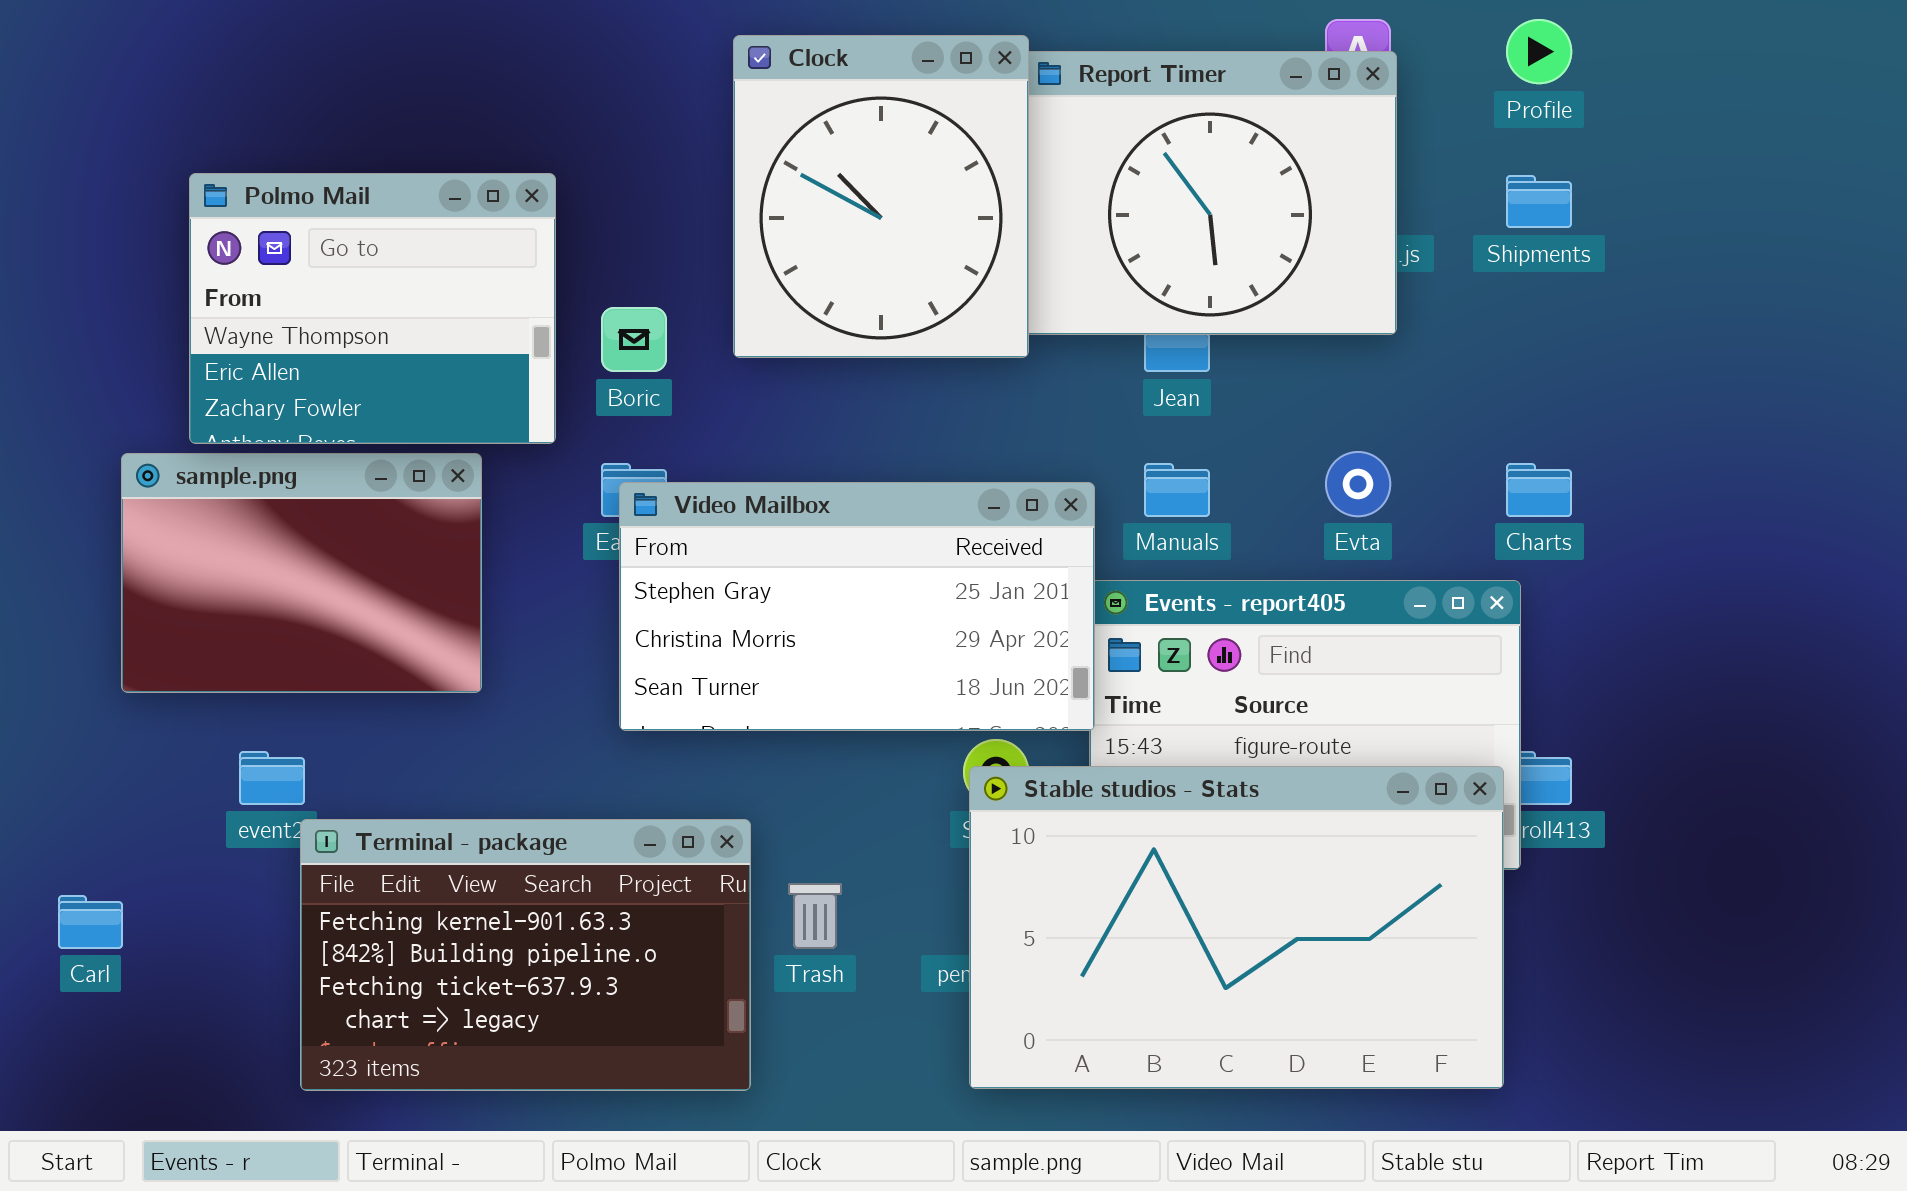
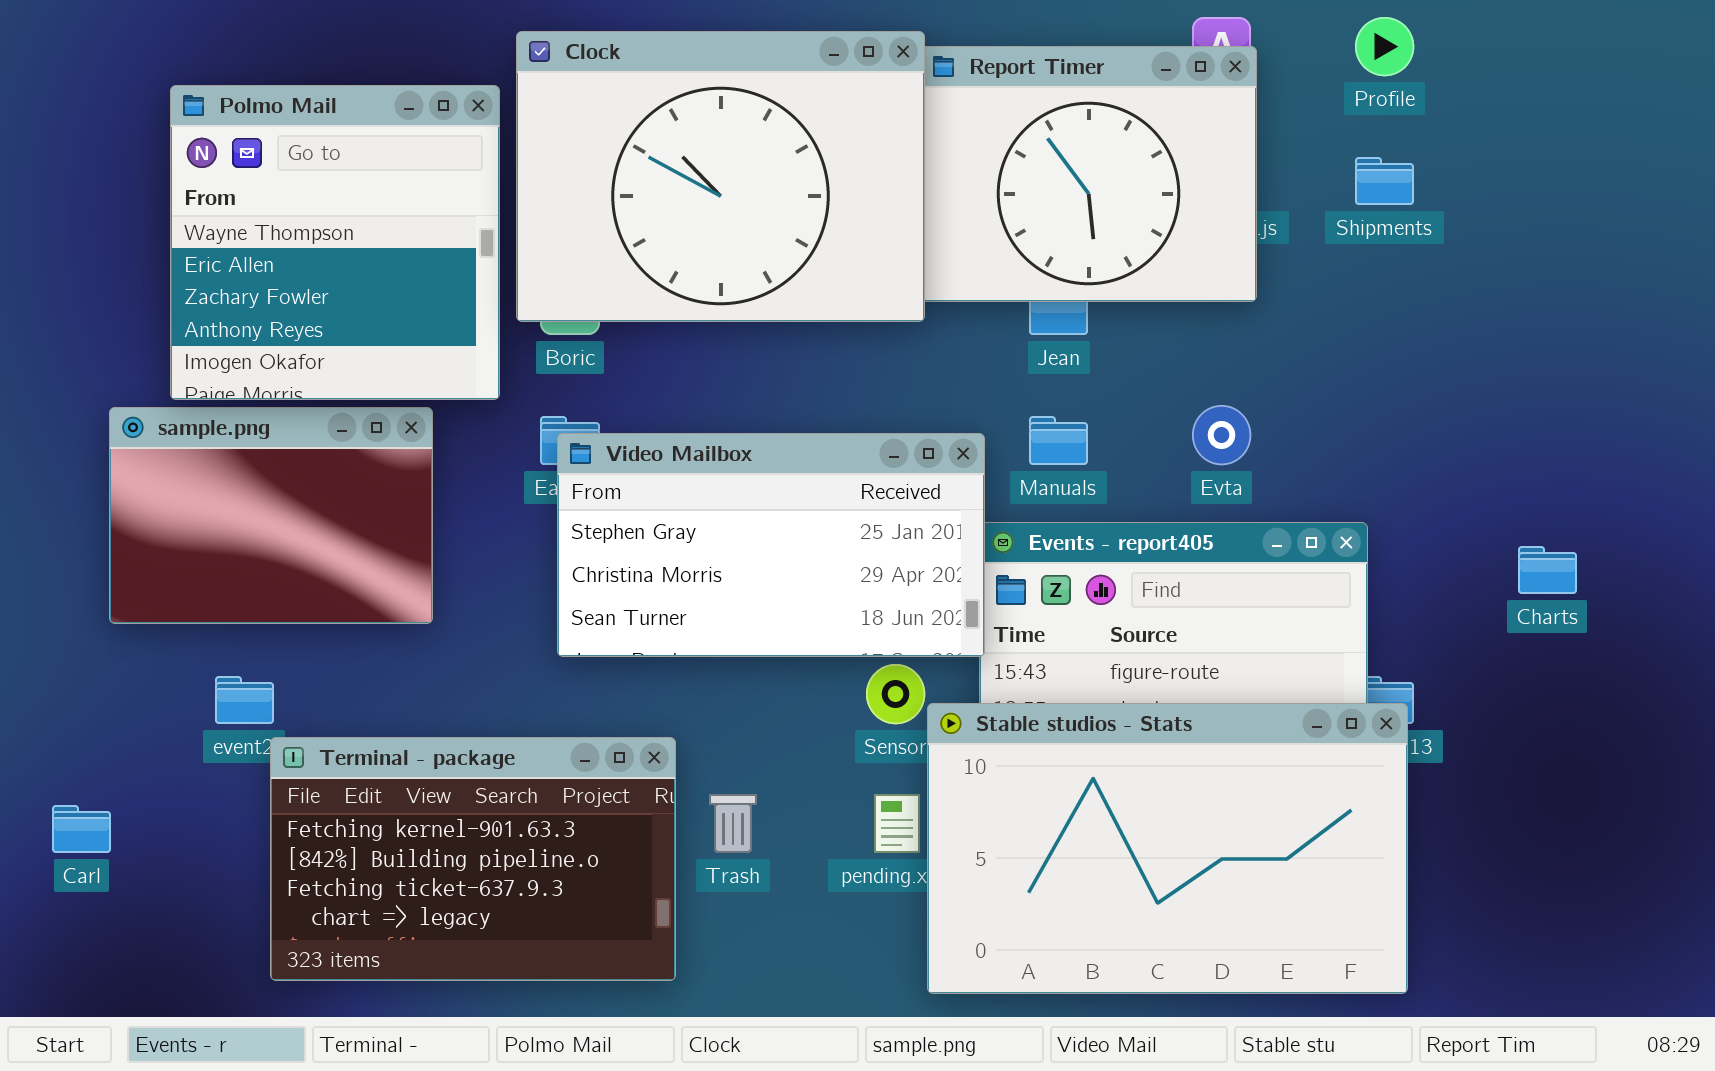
Clock: [733,35,1029,358] -> [516,31,925,322], resized
Polmo Mail: [189,173,556,444] -> [170,85,500,400], resized
Charts: [1506,463,1572,517] -> [1518,546,1577,594], moved
Stable studios - Stats: [969,766,1504,1089] -> [927,703,1408,994], moved

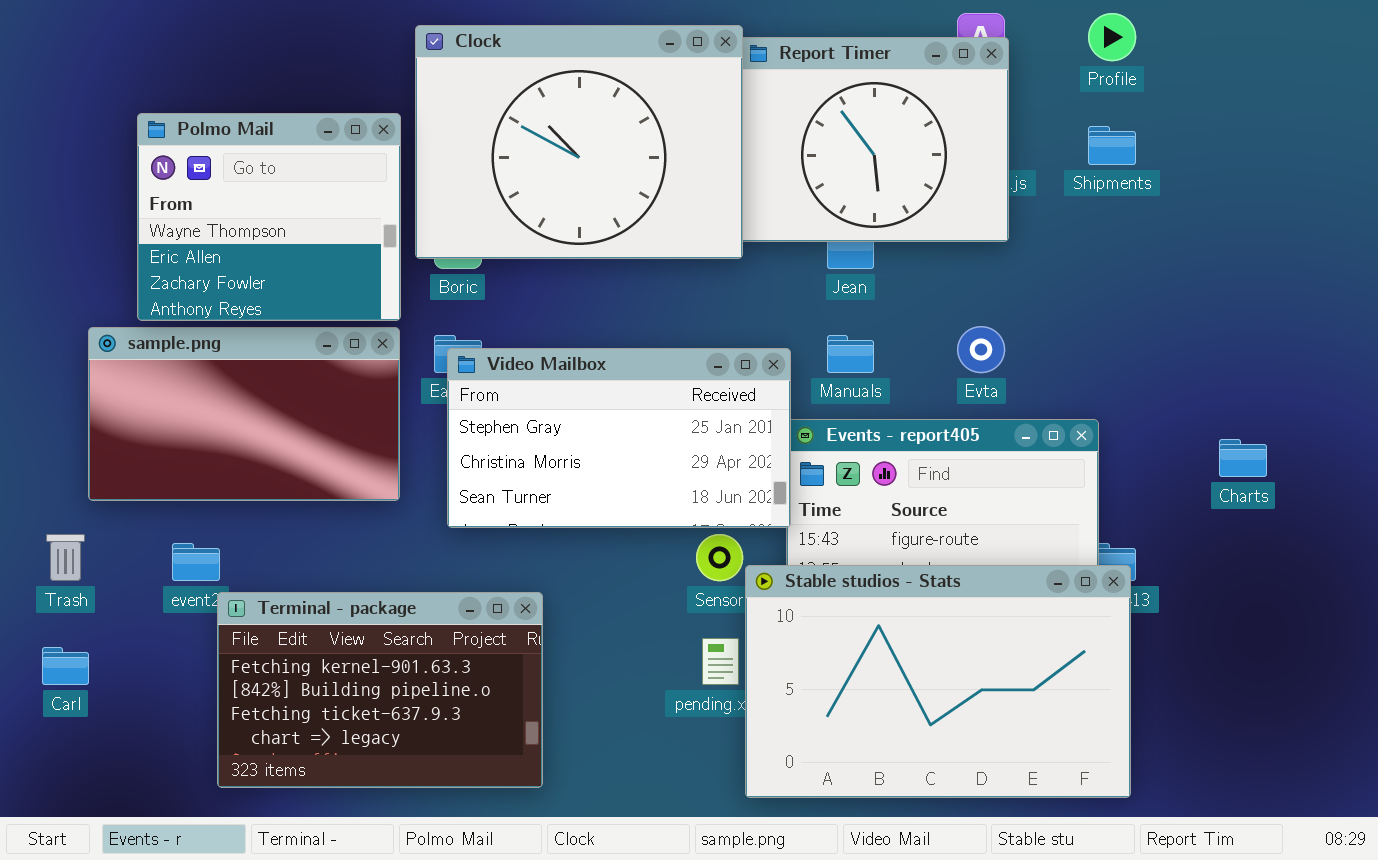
Polmo Mail: [170,85,500,400] -> [137,113,401,321], resized
sample.png: [109,407,433,624] -> [88,327,400,501], resized
Trash: [709,794,757,853] -> [46,534,85,581], moved

